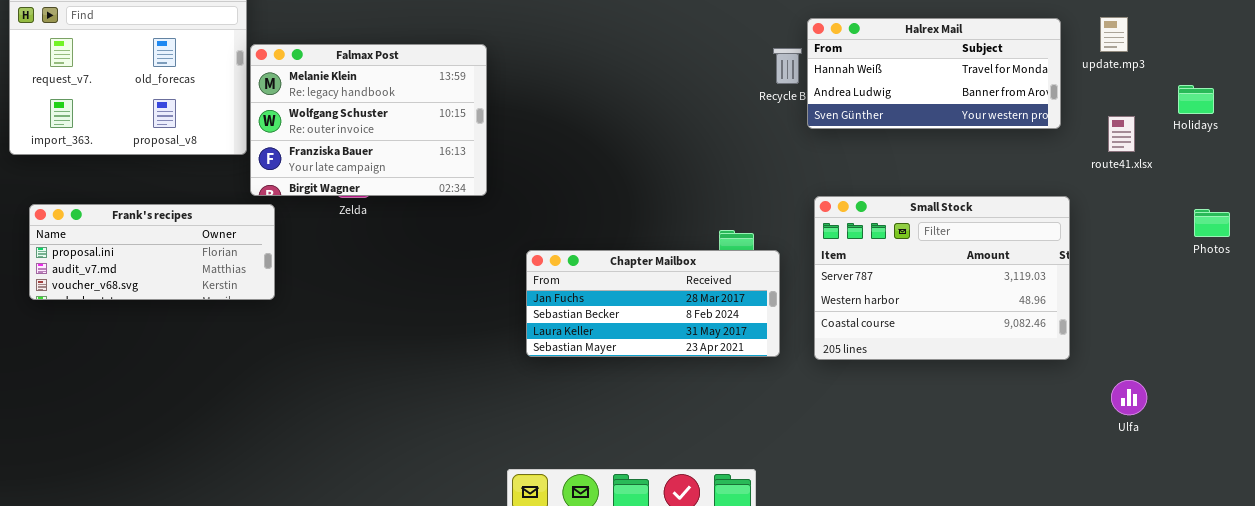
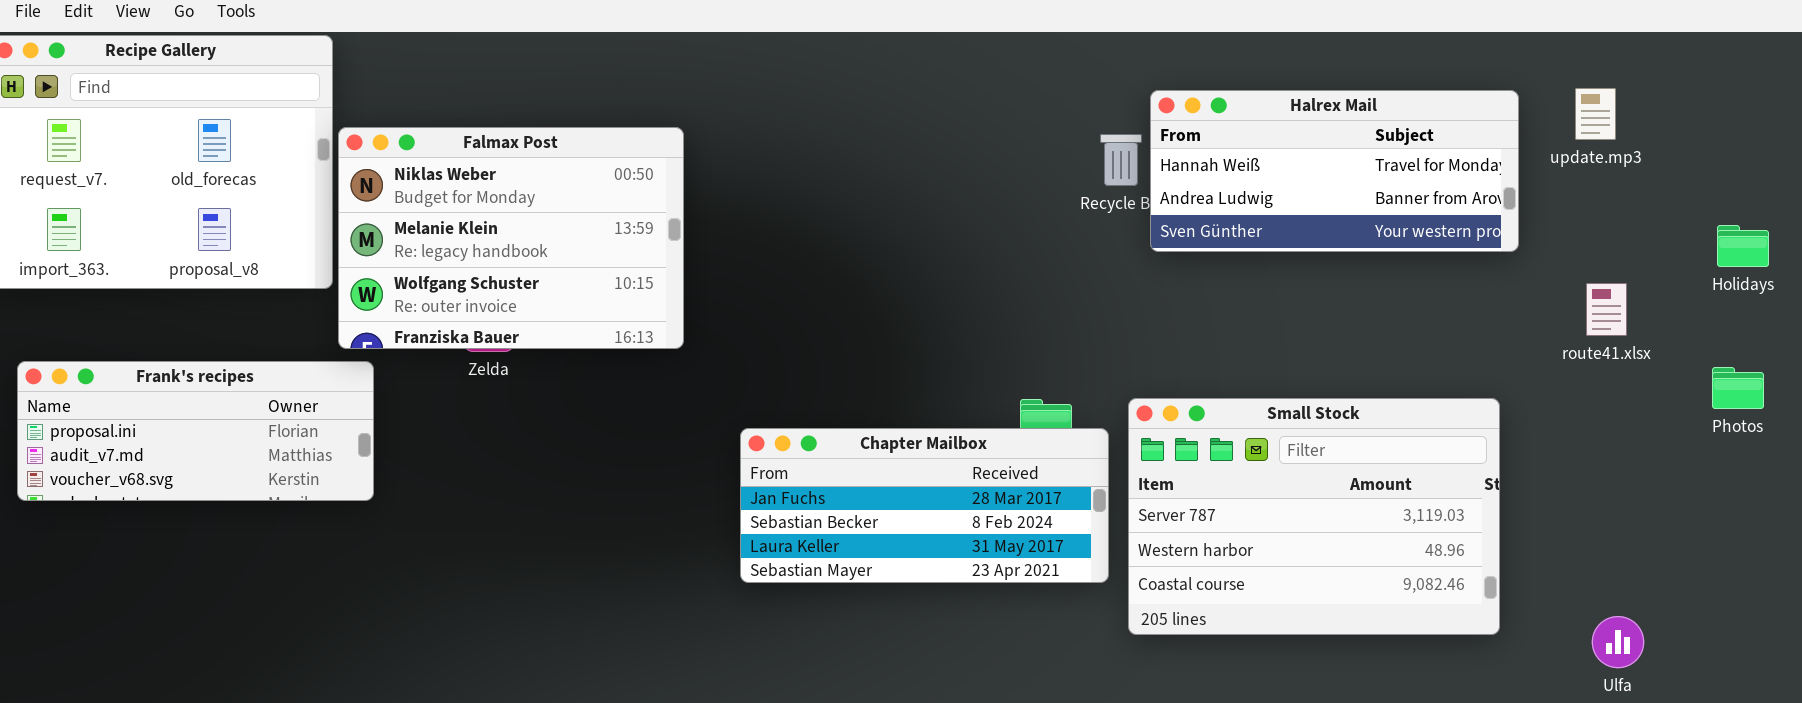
Falmax Post: [250,44,487,196] -> [338,127,684,349], scrolled up 1 row
Holidays: [1178,85,1214,114] -> [1717,225,1769,267], moved
route41.xlsx: [1108,116,1135,152] -> [1586,283,1627,336], moved
Small Stock: [814,196,1070,360] -> [1128,398,1500,635], moved

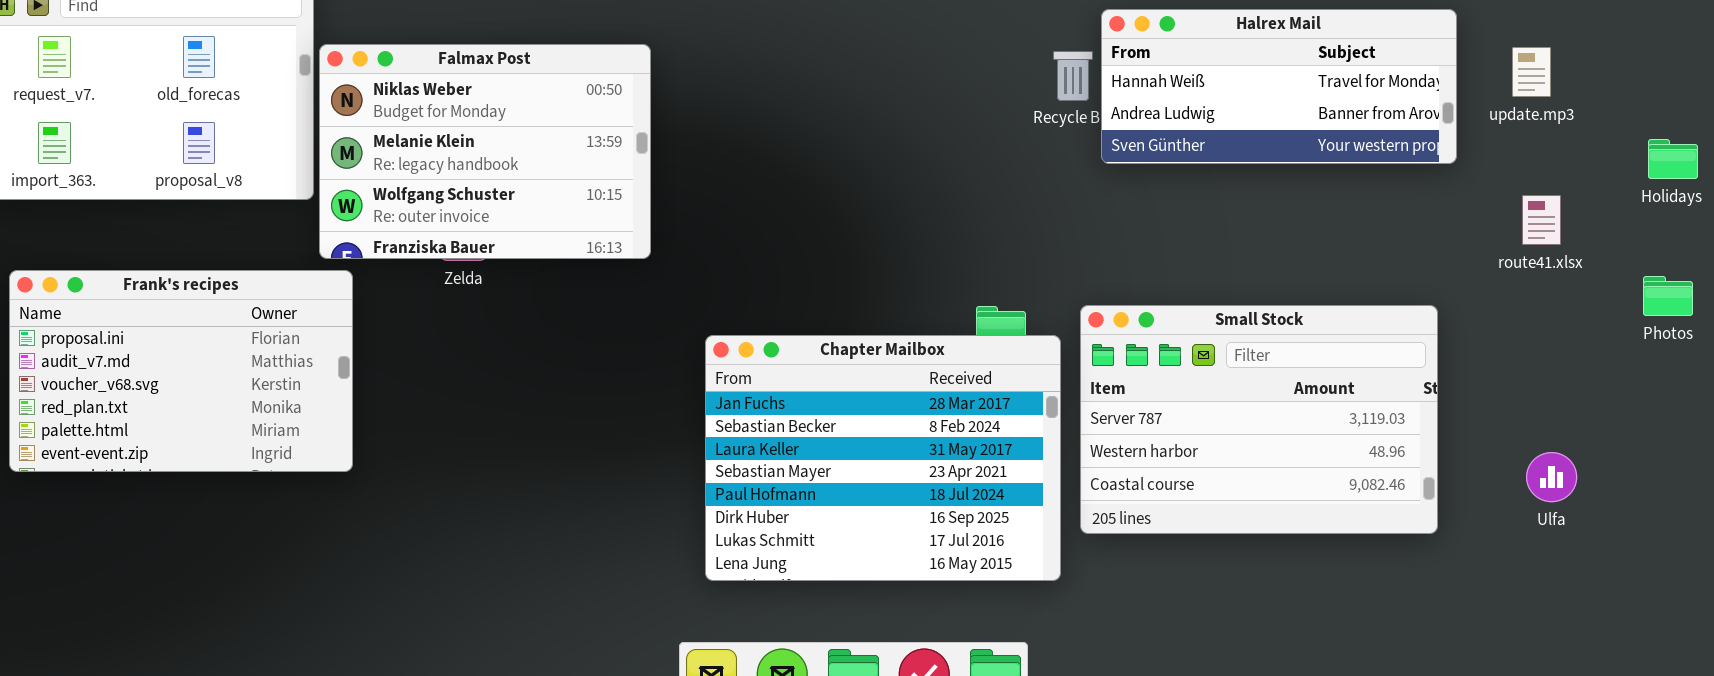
update.mp3: [1575,88,1616,140] -> [1512,47,1551,97], moved
Frank's recipes: [17,361,374,501] -> [9,270,353,472], resized
Chapter Mailbox: [740,428,1109,583] -> [705,335,1061,581], resized
Ulfa: [1592,616,1644,668] -> [1526,452,1577,502], moved

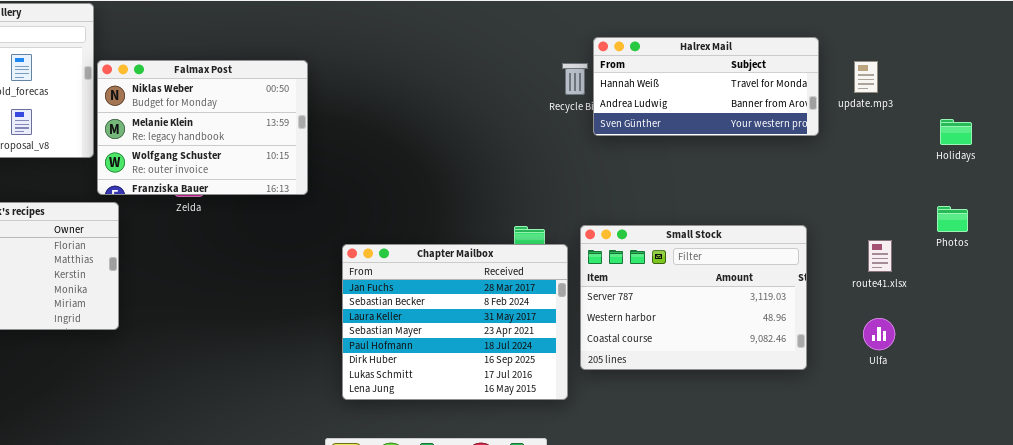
route41.xlsx: [1522,195,1561,245] -> [868,240,892,272], moved

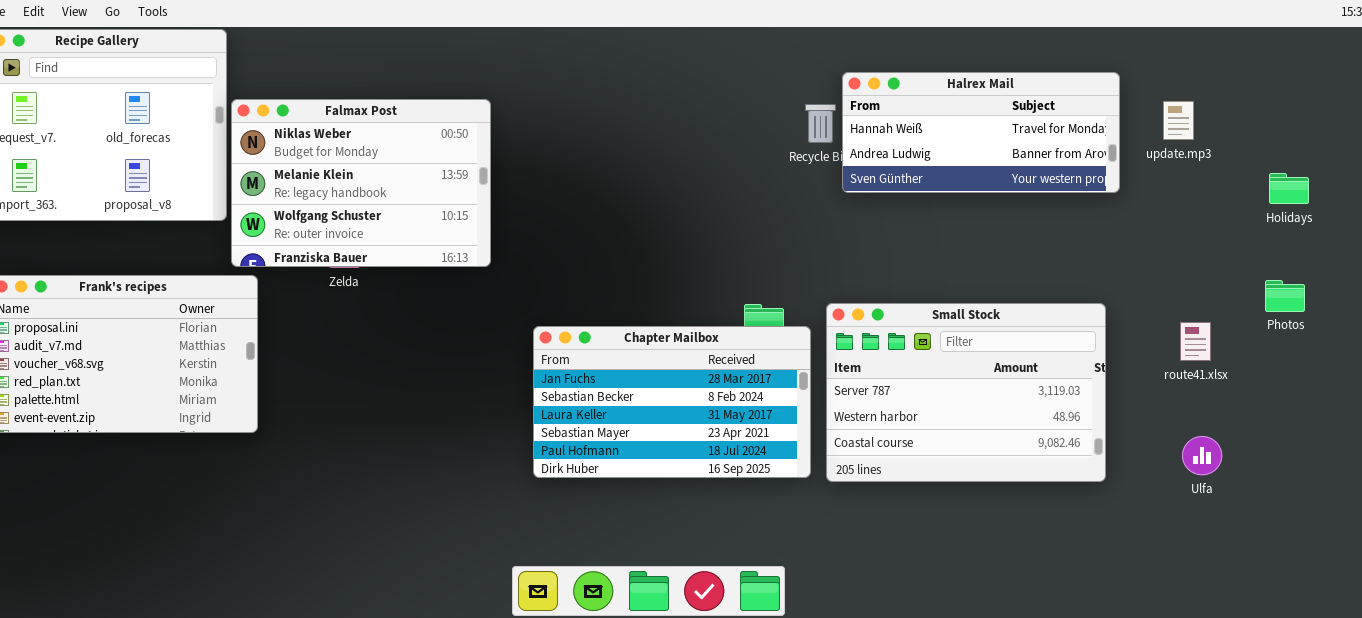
Chapter Mailbox: [342,244,568,400] -> [533,326,811,478], resized
Ulfa: [863,318,895,350] -> [1182,436,1222,475], moved

